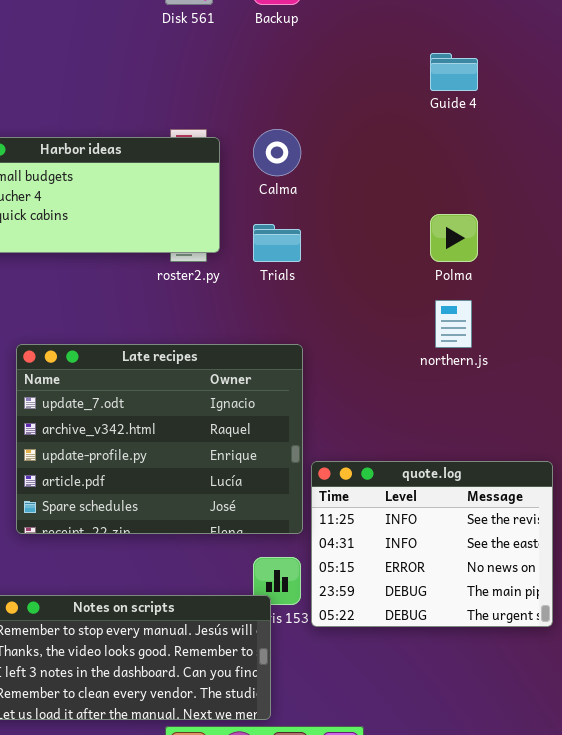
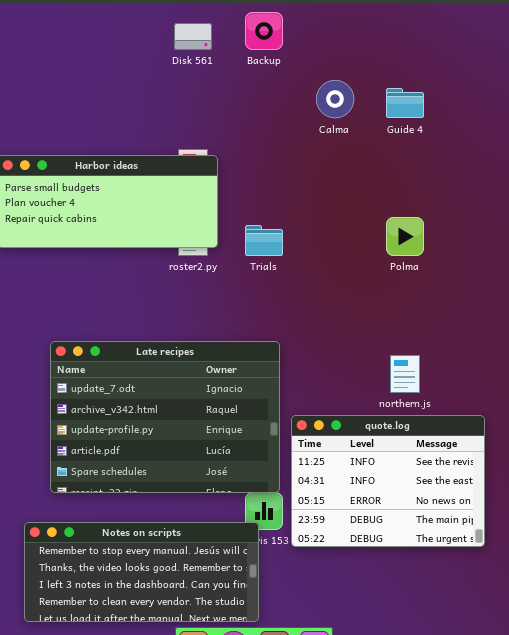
Calma: [253,129,301,176] -> [316,80,354,118], moved
northern.js: [435,300,472,348] -> [390,355,420,393], moved
Late recipes: [16,344,303,534] -> [50,341,280,493], moved

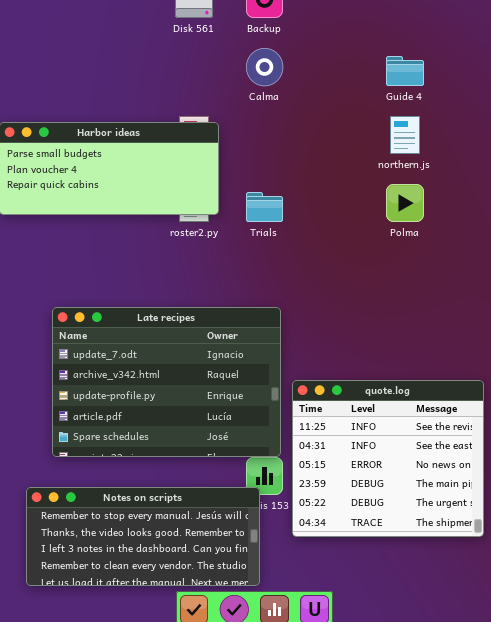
Calma: [316,80,354,118] -> [246,48,283,86], moved
northern.js: [390,355,420,393] -> [390,116,420,154], moved
quote.log: [291,415,485,547] -> [292,380,484,537], resized

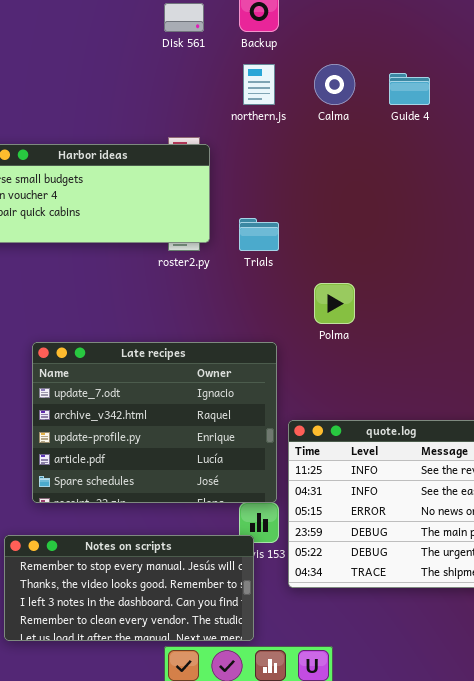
Calma: [246,48,283,86] -> [314,64,355,105], moved
northern.js: [390,116,420,154] -> [243,64,275,105], moved
Polma: [386,184,424,222] -> [314,283,355,324], moved

